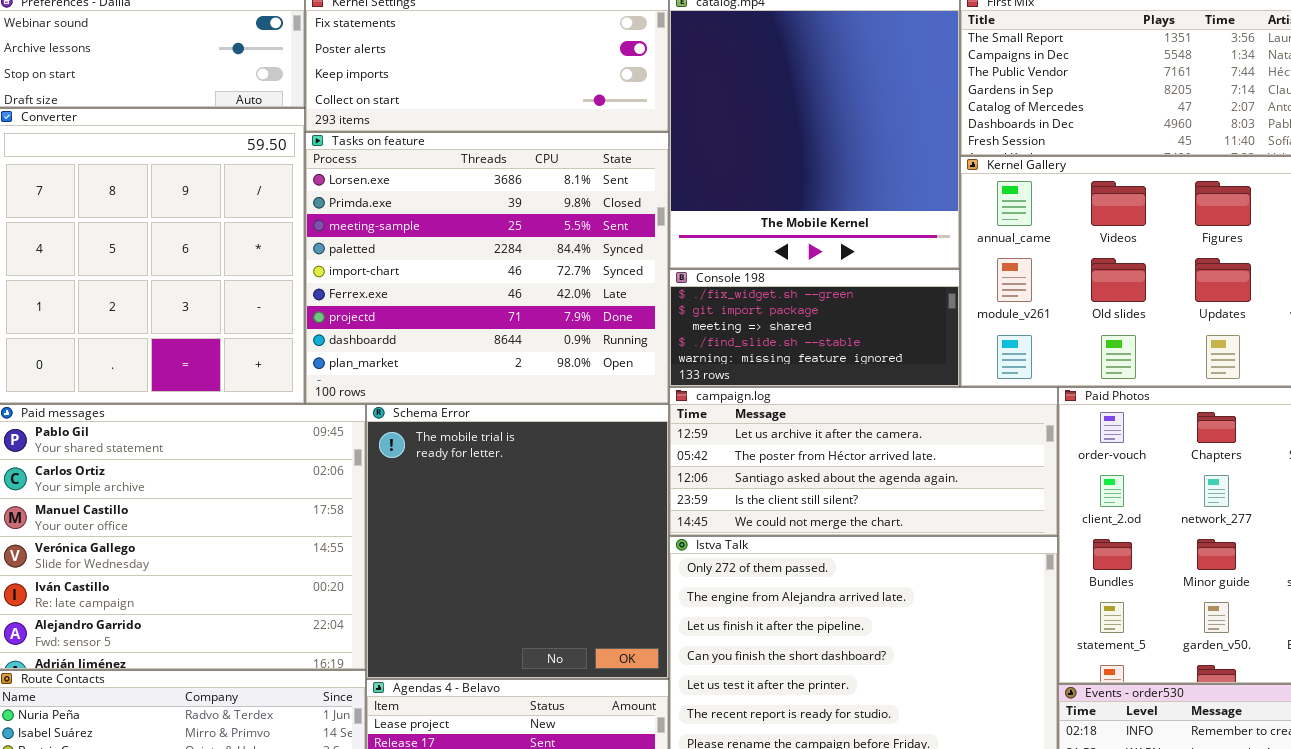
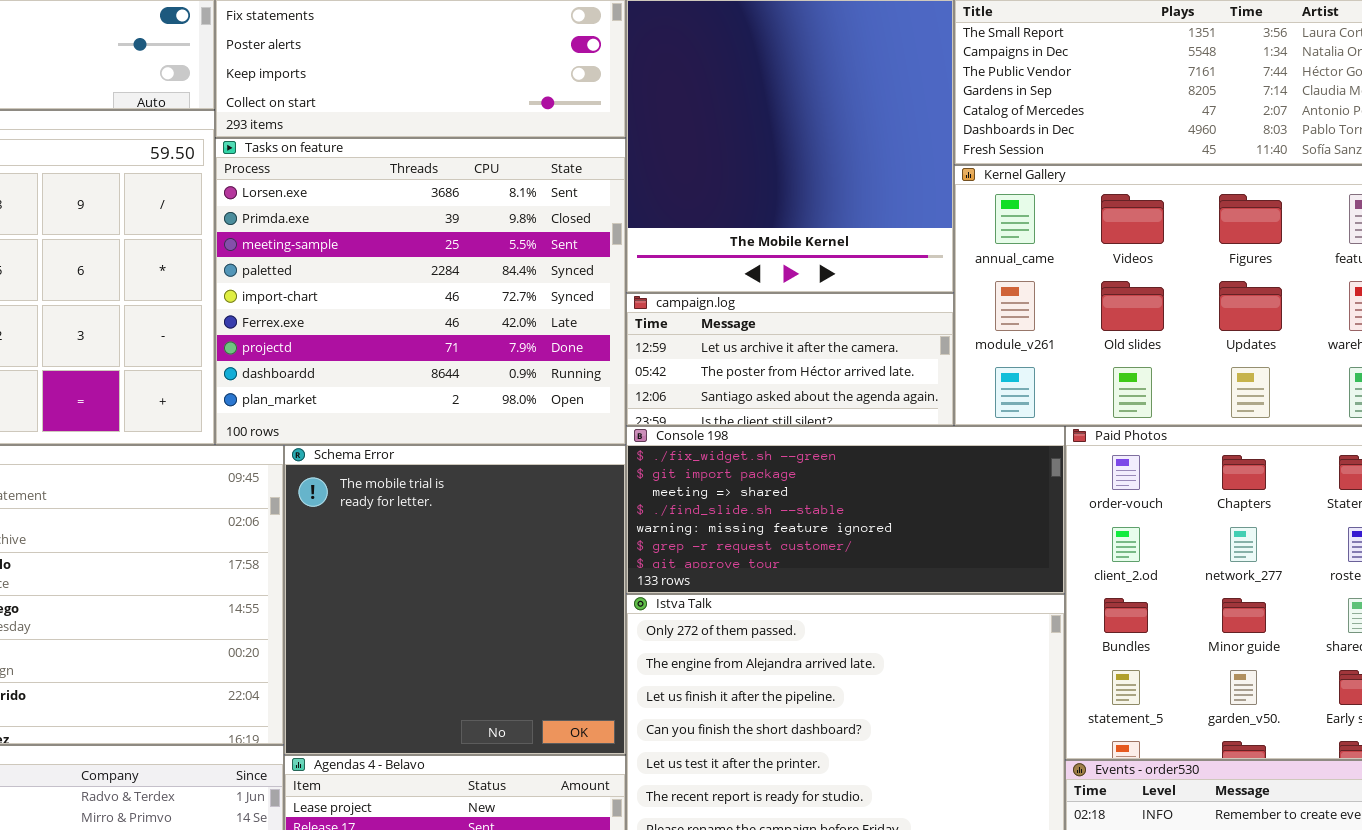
Console 198: [669,269,960,387] -> [626,426,1065,594], moved, resized
campaign.log: [669,387,1058,536] -> [626,293,954,426], moved, resized

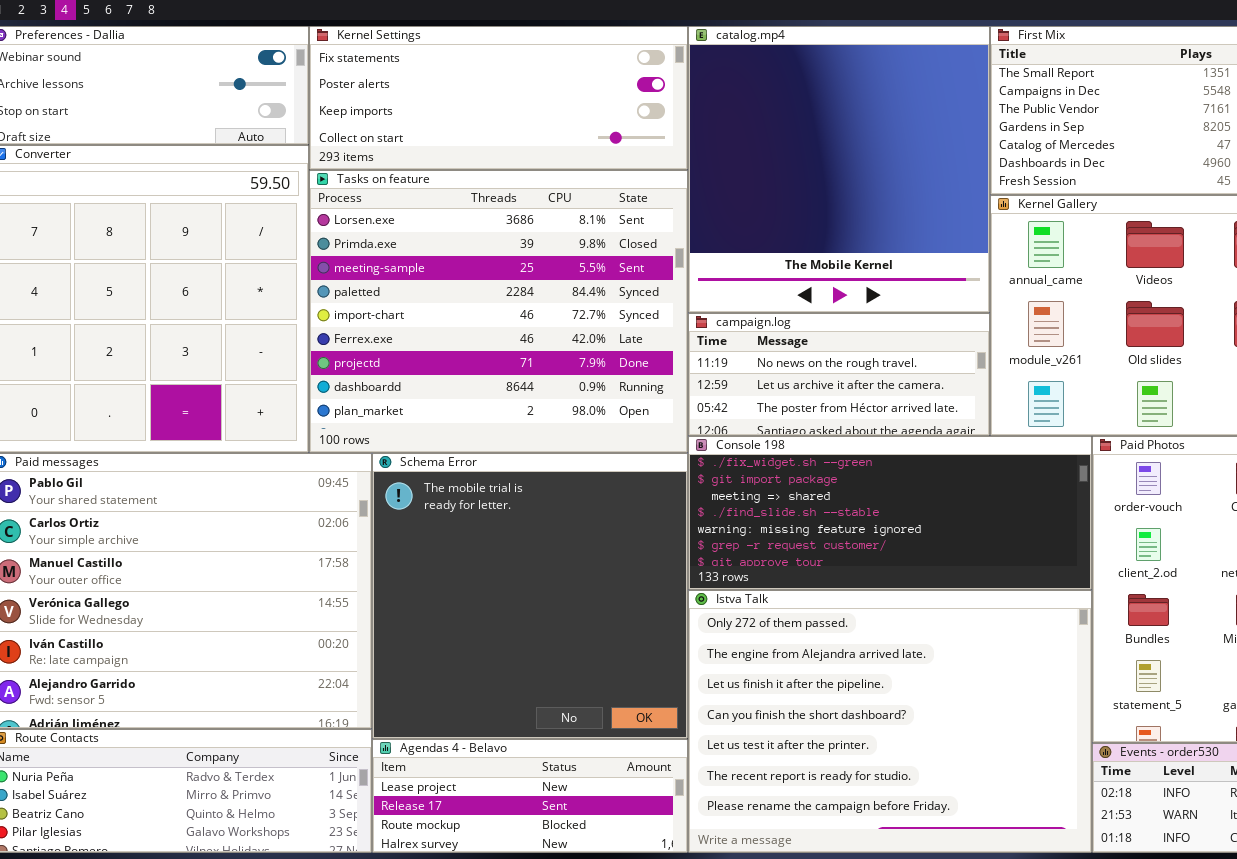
campaign.log: [626,293,954,426] -> [688,313,990,436], scrolled up 1 row

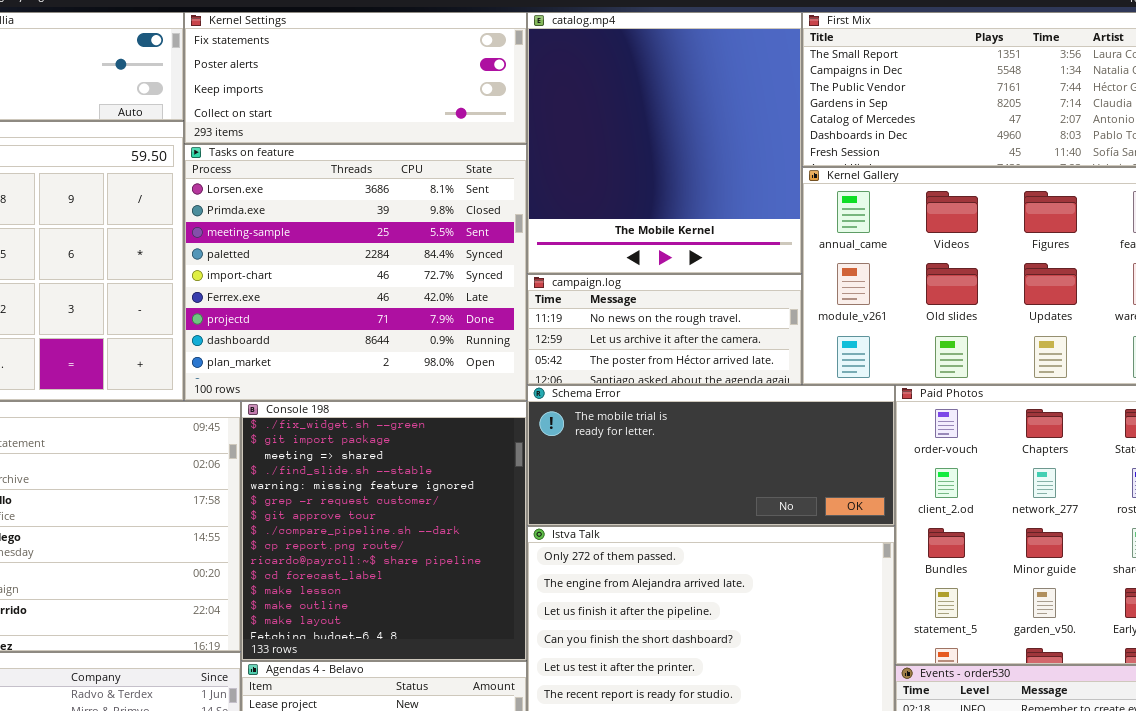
Console 198: [688,436,1092,590] -> [241,401,527,661], moved, resized
Schema Error: [372,453,688,739] -> [527,385,895,526], moved, resized

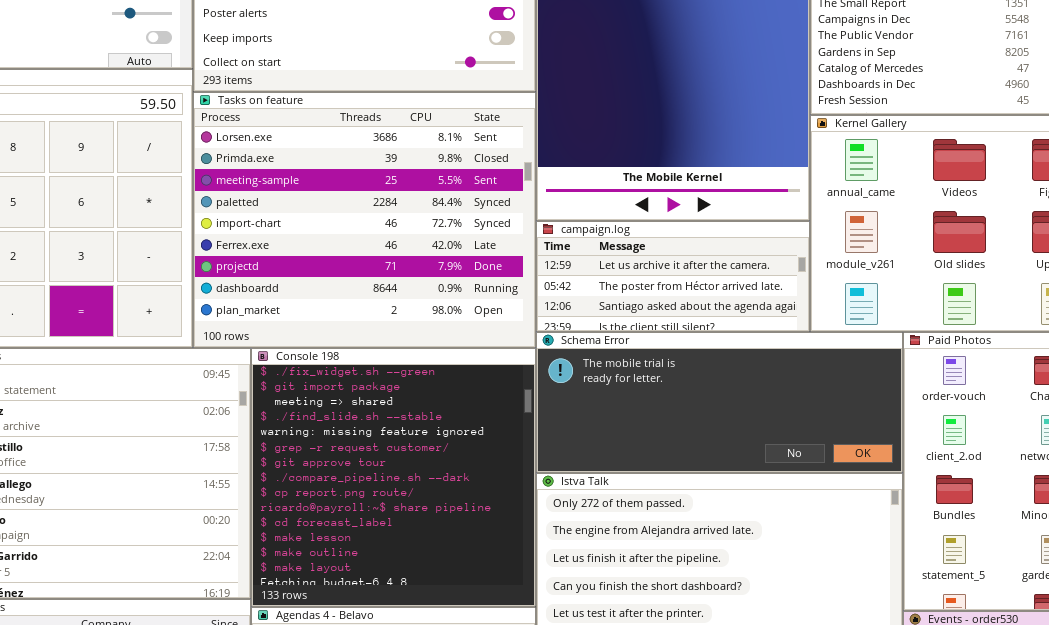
campaign.log: [527,274,802,385] -> [536,221,810,332], scrolled down 1 row

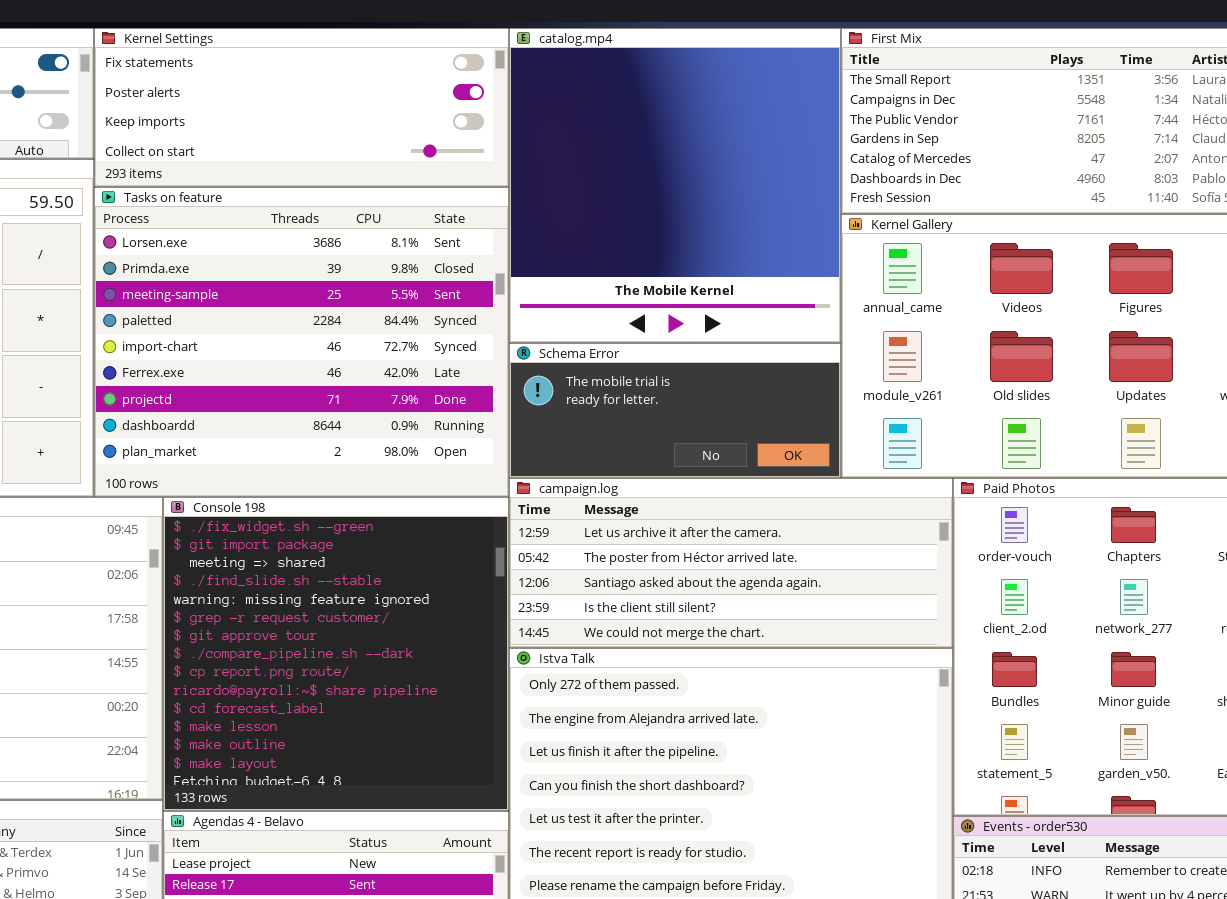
campaign.log: [536,221,810,332] -> [509,478,953,648], moved, resized
Schema Error: [536,332,903,473] -> [509,343,841,478], moved, resized

